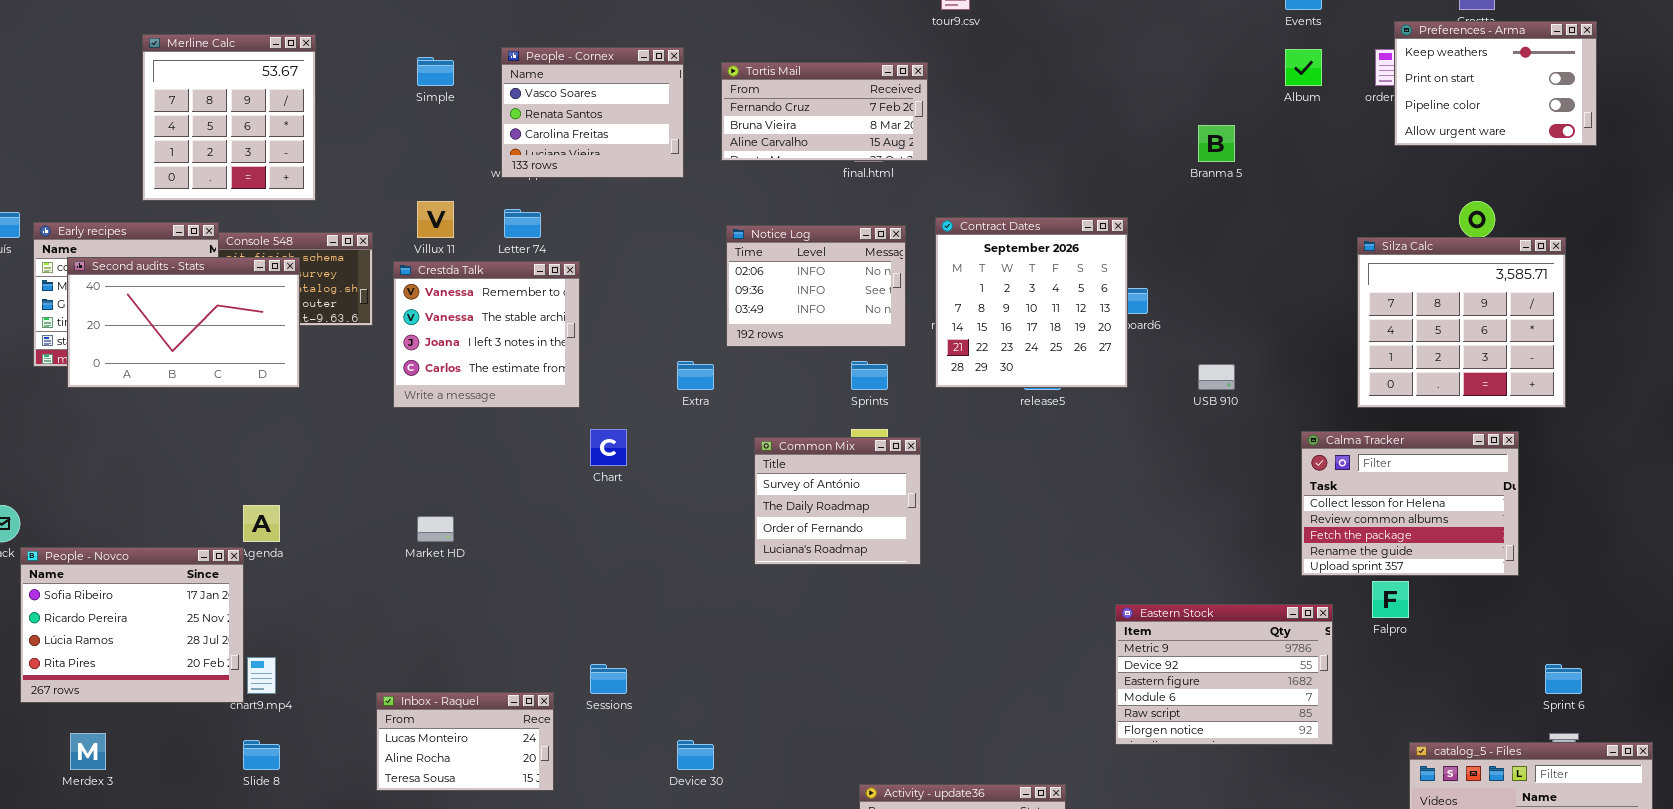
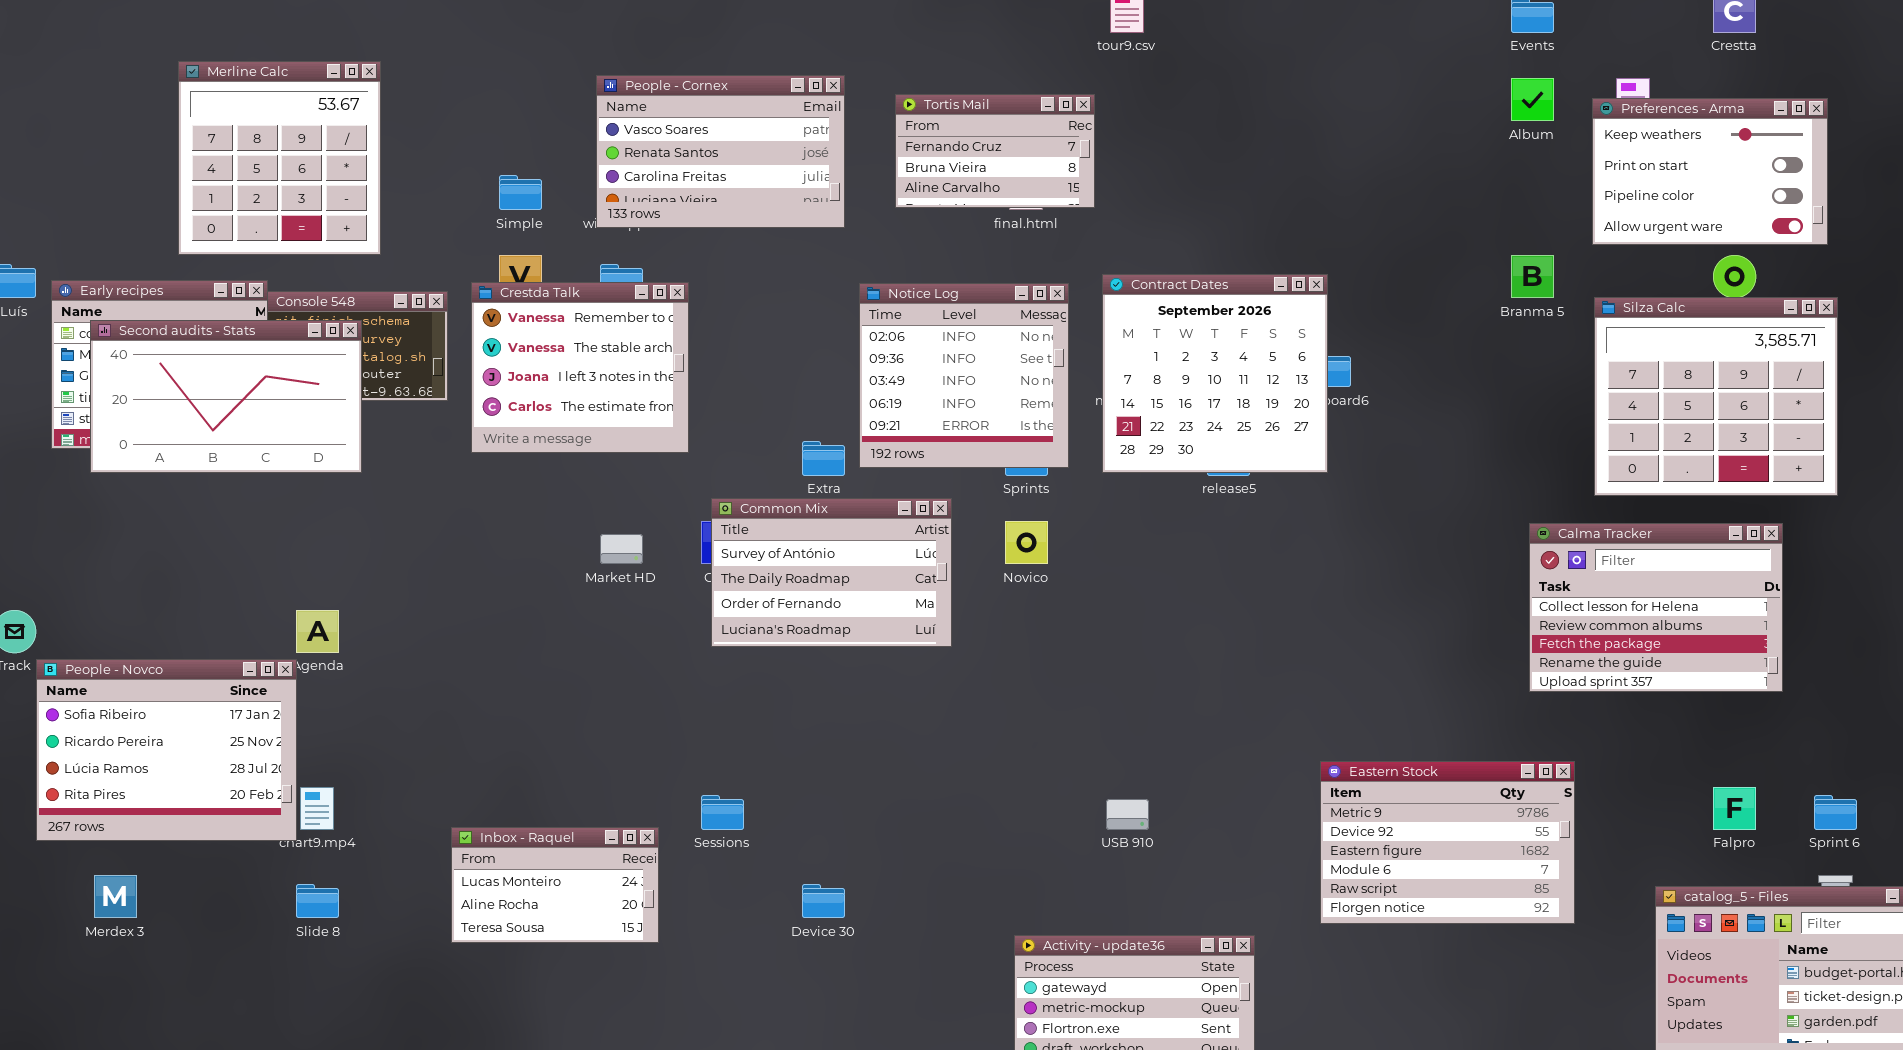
Preferences - Arma: [1394,21,1597,146] -> [1592,98,1828,245], moved
People - Cornex: [501,47,684,178] -> [596,75,845,228], resized
Simple: [417,57,454,86] -> [499,175,542,210], moved
Tortis Mail: [721,62,928,161] -> [895,94,1095,208], resized
Branma 5: [1198,125,1235,162] -> [1511,255,1554,298], moved
Notice Log: [726,225,906,347] -> [859,283,1069,468], resized
Crestda Talk: [393,261,580,408] -> [471,282,689,453], moved
USB 910: [1198,364,1235,390] -> [1106,799,1149,830], moved
Common Mix: [754,437,921,565] -> [711,498,952,647], moved, resized
Market HD: [417,516,454,542] -> [600,534,643,564], moved
Falpro: [1372,581,1409,618] -> [1713,787,1756,830], moved
Eastern Stock: [1115,604,1333,745] -> [1320,761,1575,924], moved

